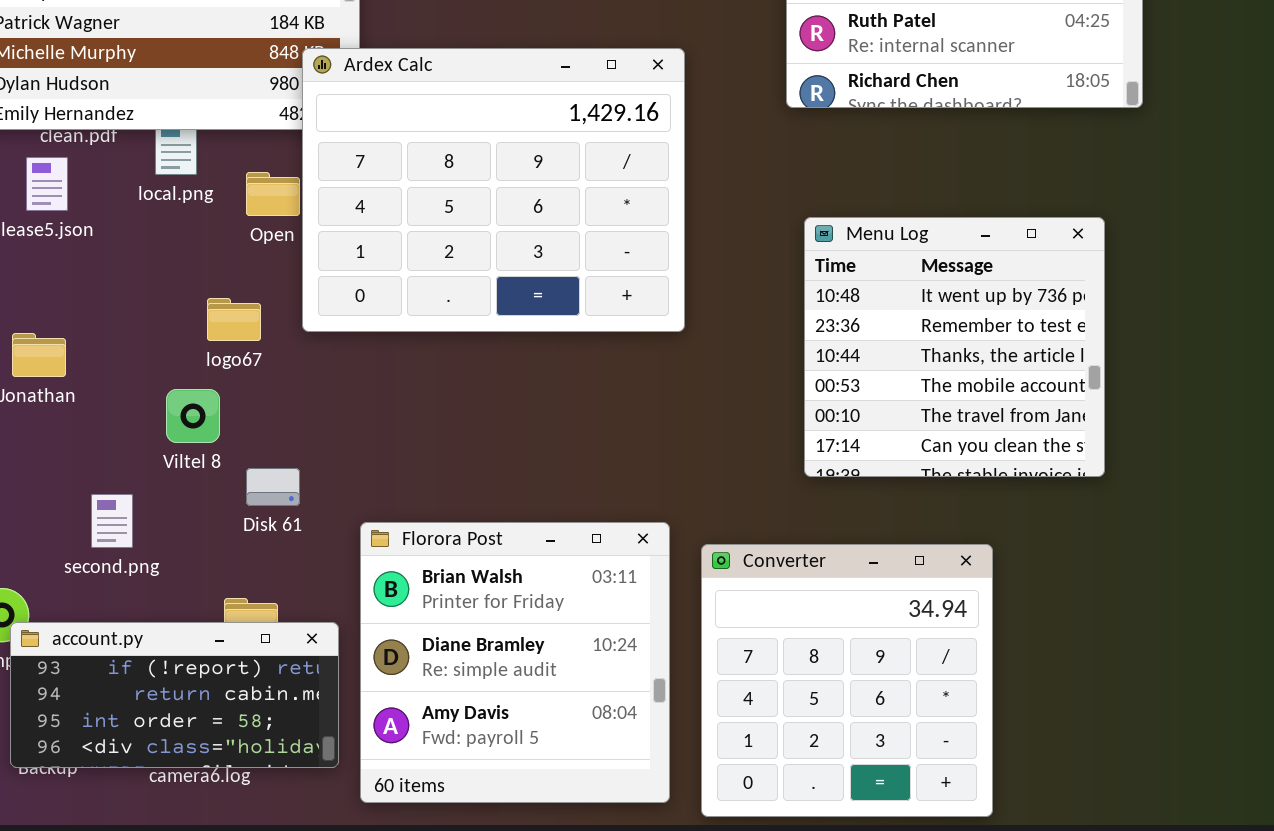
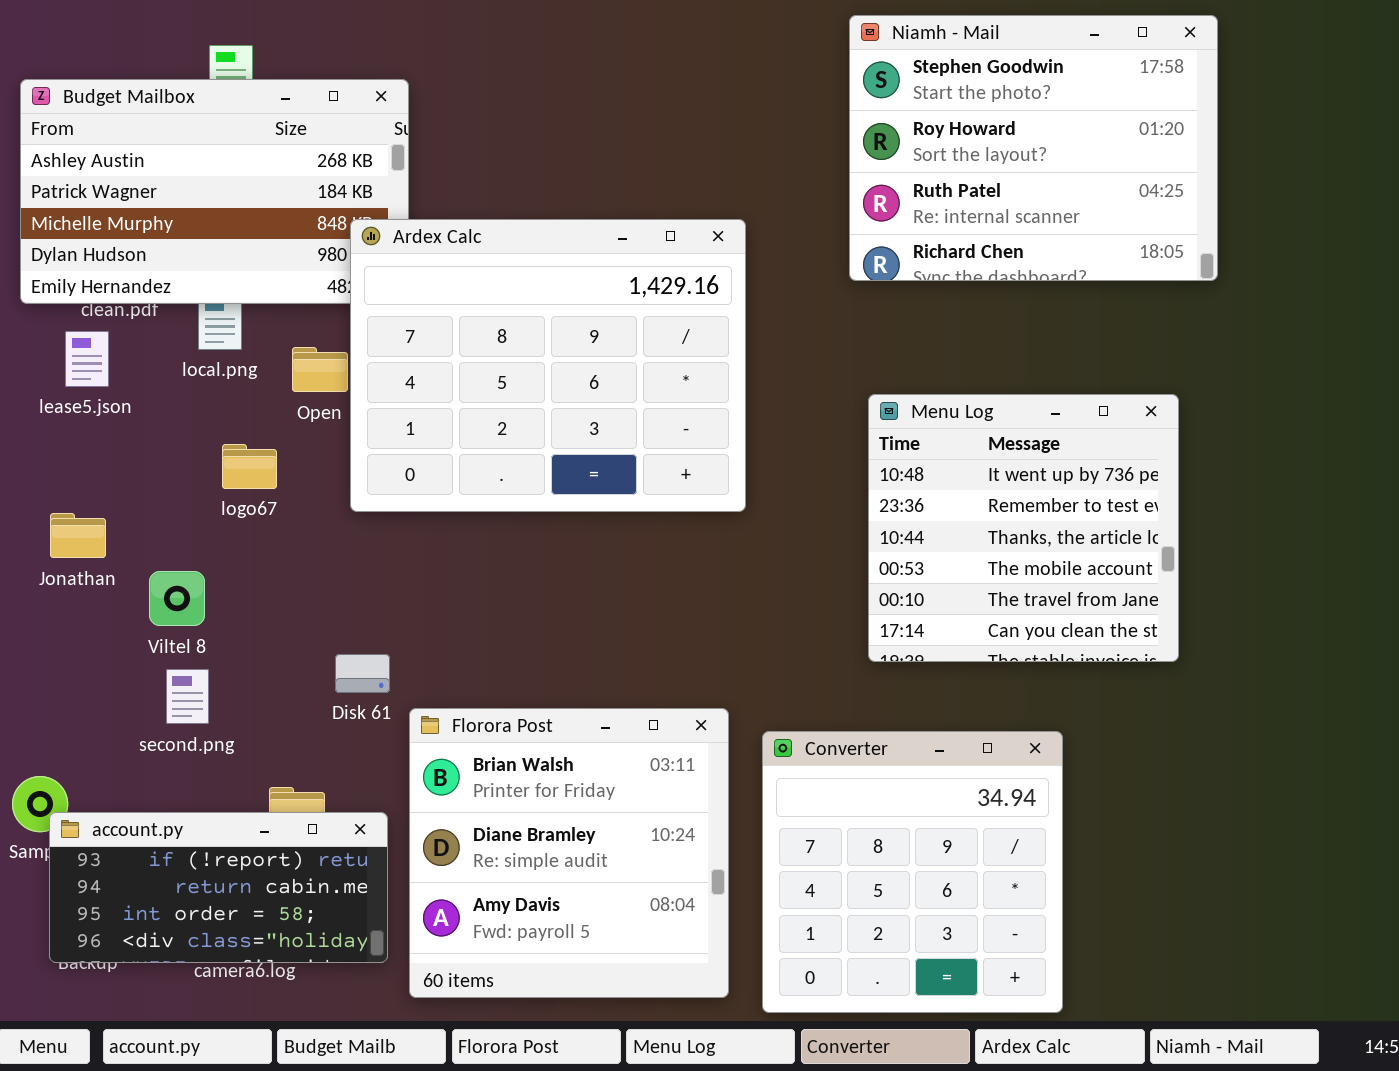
logo67: [207,298,261,341] -> [222,444,277,489], moved
Viltel 8: [166,389,220,443] -> [149,571,205,626], moved
Disk 61: [246,468,300,506] -> [335,654,390,693], moved
second.png: [91,494,133,548] -> [166,669,209,724], moved

